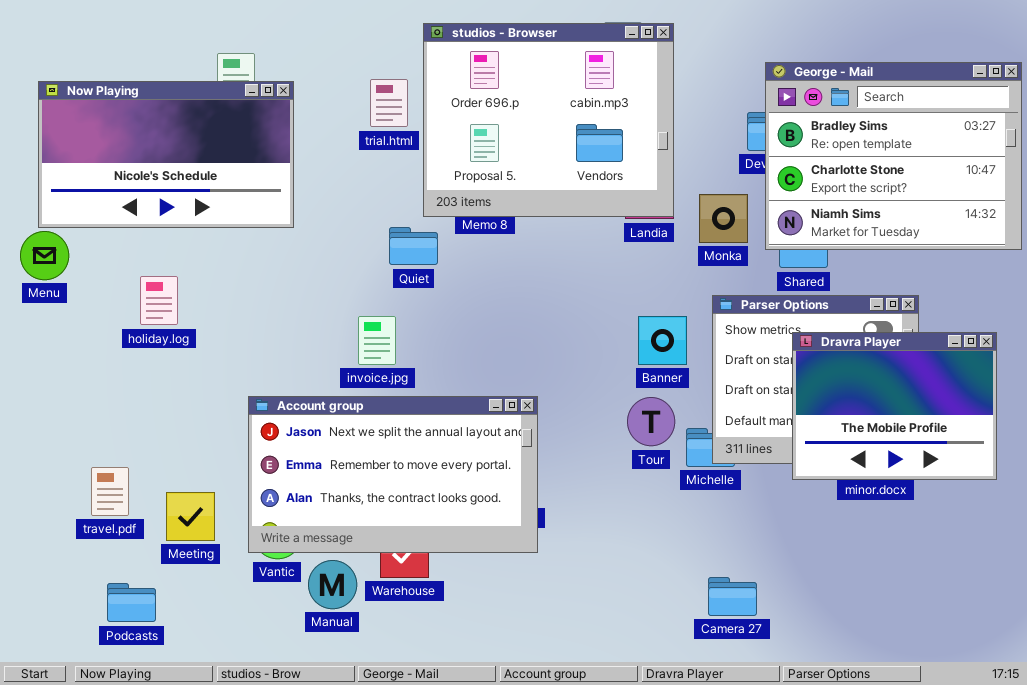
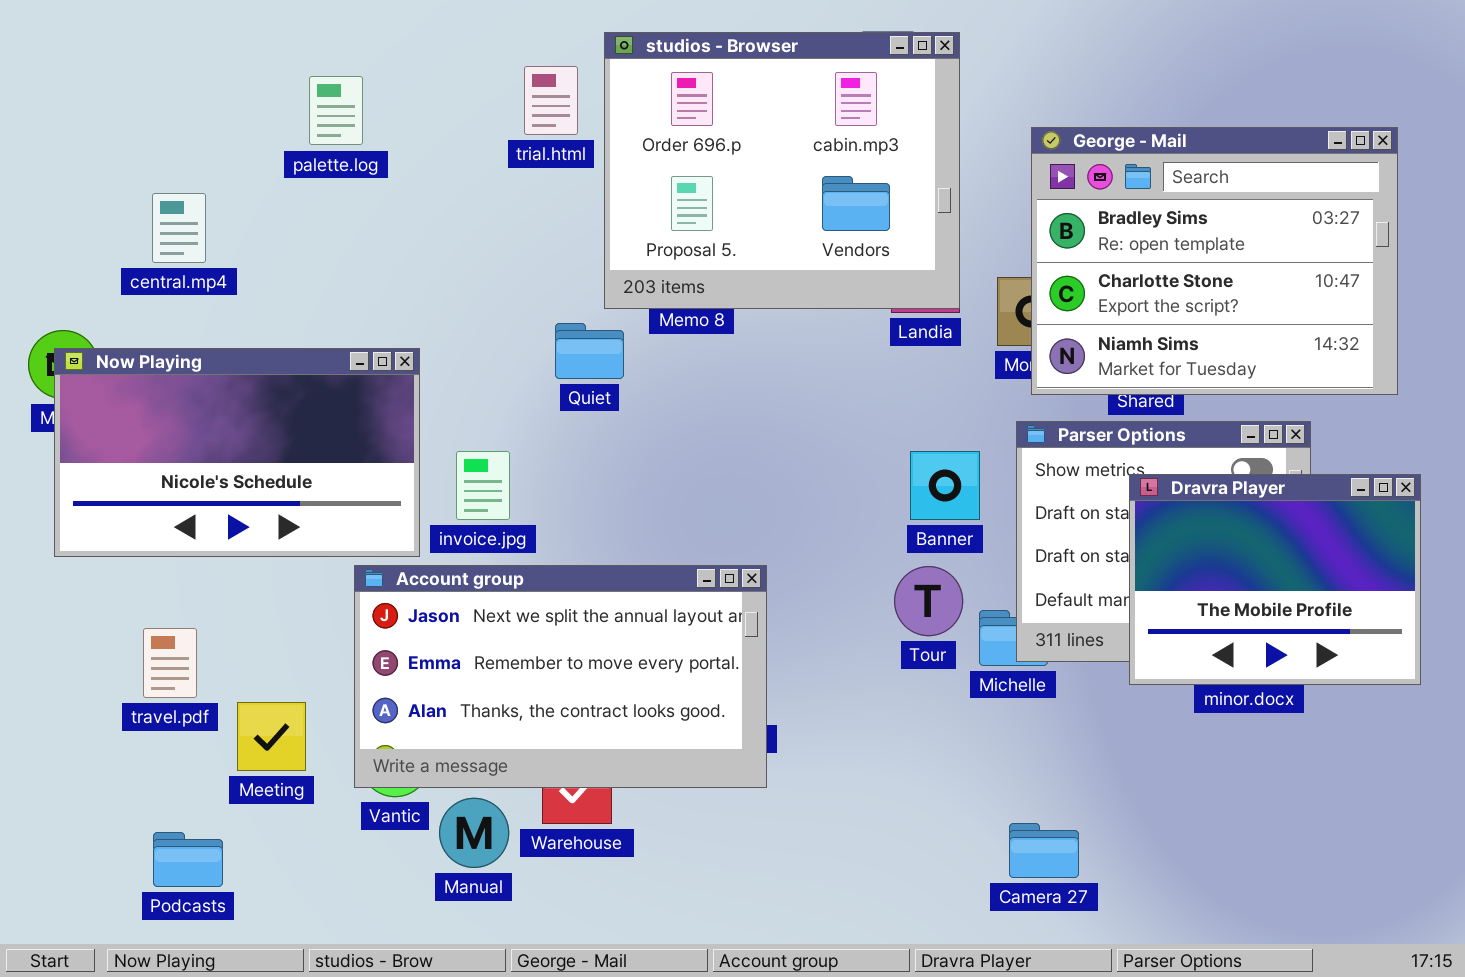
George - Mail: [765,62,1022,250] -> [1031,127,1398,395], moved
trial.html: [370,79,408,127] -> [524,66,578,135], moved
Now Playing: [38,81,294,228] -> [54,348,420,557], moved
invoice.jpg: [358,316,396,365] -> [456,451,510,520], moved
travel.pdf: [91,467,129,516] -> [143,628,197,698], moved

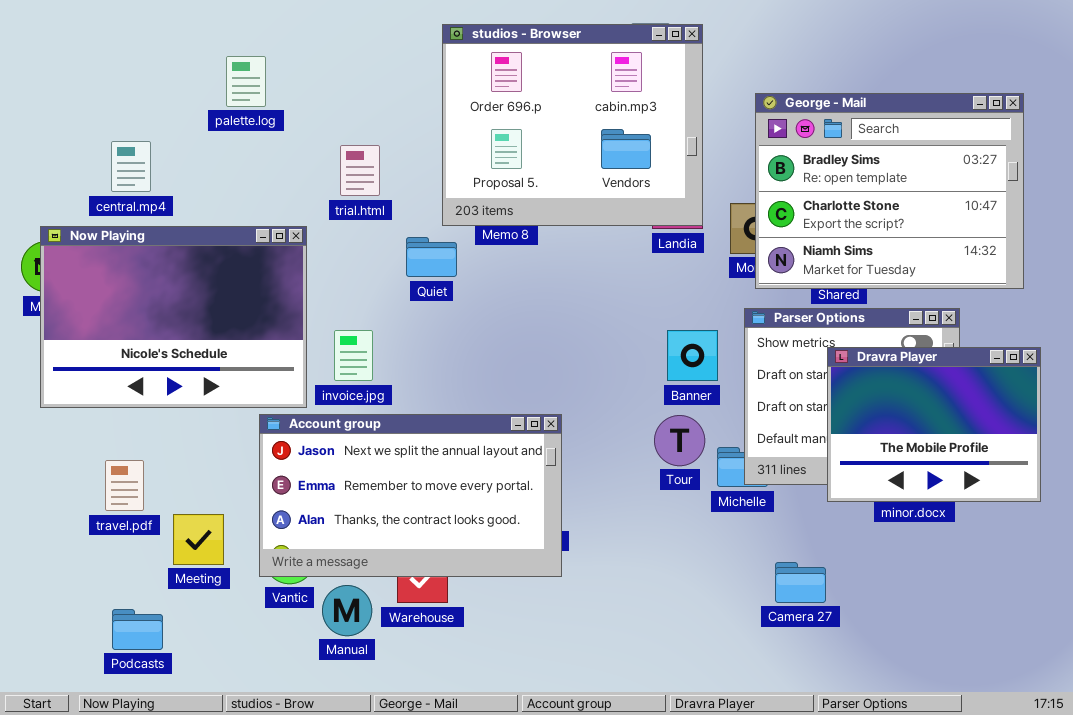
trial.html: [524,66,578,135] -> [340,145,380,196], moved
Now Playing: [54,348,420,557] -> [40,226,307,408], resized
Camera 27: [1009,823,1079,878] -> [775,562,826,603], moved

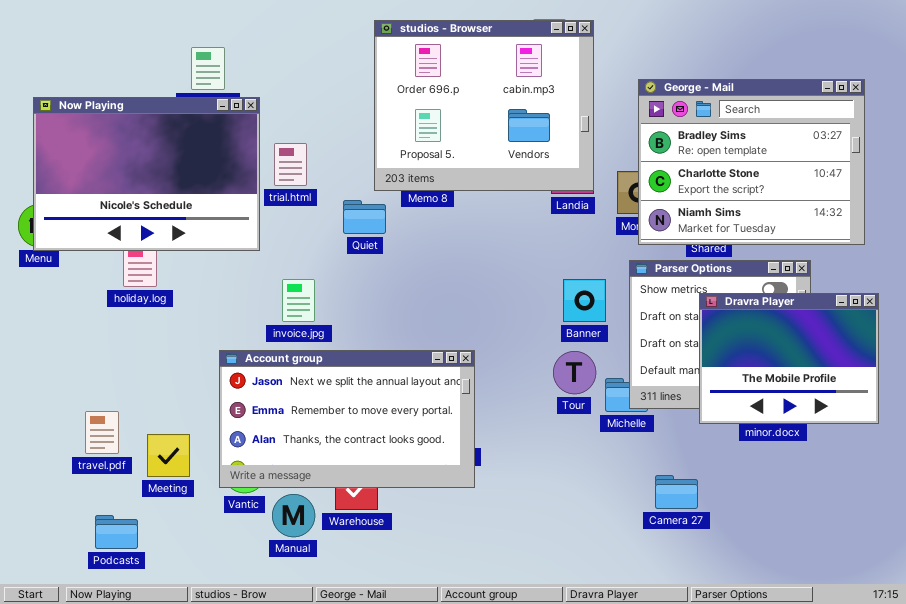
trial.html: [340,145,380,196] -> [274,143,307,186], moved
Now Playing: [40,226,307,408] -> [33,97,260,251], moved
travel.pdf: [105,460,144,511] -> [85,411,119,454], moved

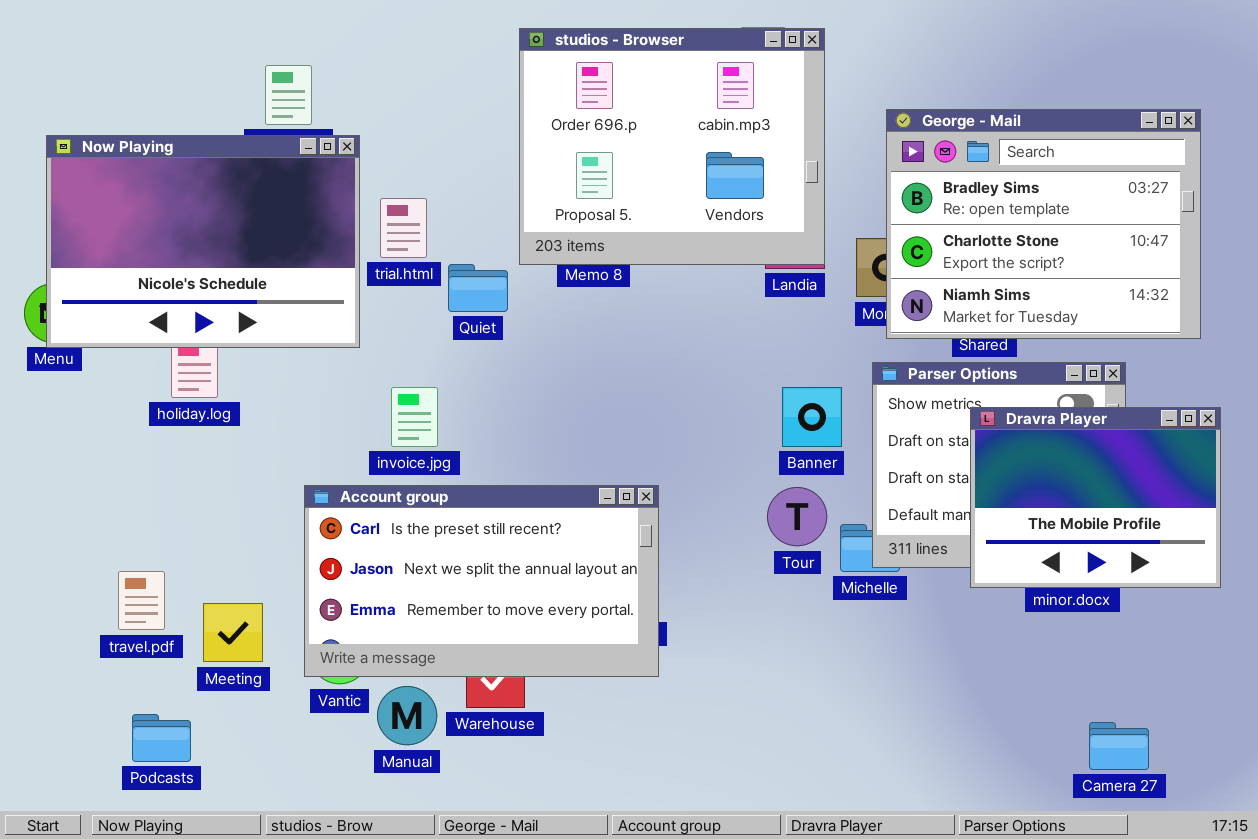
Quiet: [343,200,386,234] -> [448,264,508,312], moved
Account group: [219,350,475,488] -> [304,485,659,677], scrolled up 1 row
Camera 27: [655,475,698,509] -> [1089,722,1149,770], moved

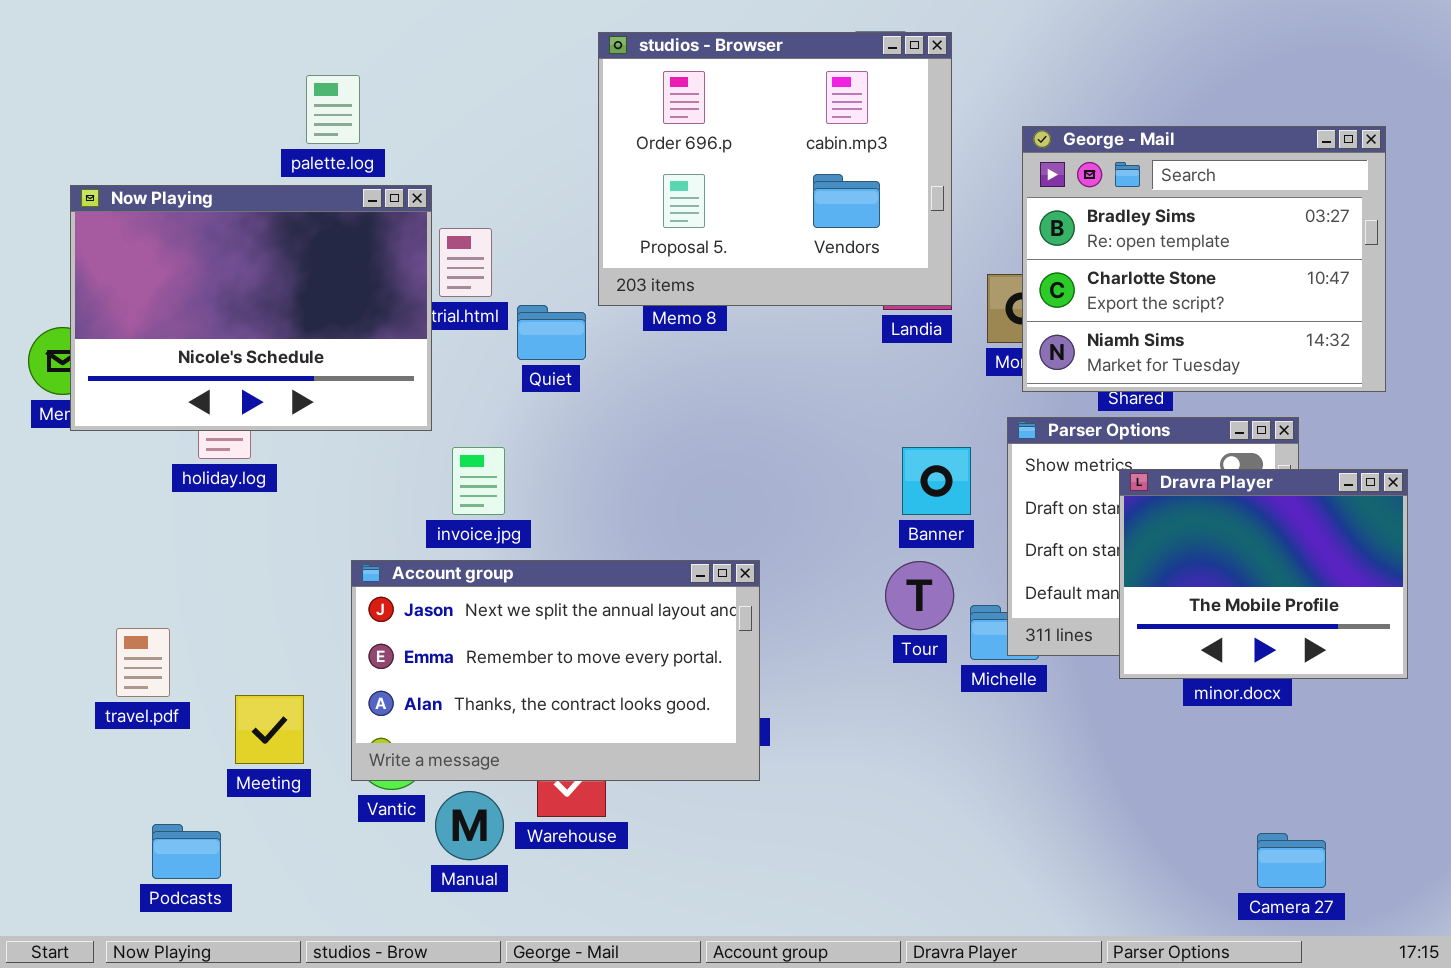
Now Playing: [46,135,360,348] -> [70,185,432,431], moved
Account group: [304,485,659,677] -> [351,560,760,781], scrolled down 1 row
travel.pdf: [118,571,165,630] -> [116,628,170,697], moved

